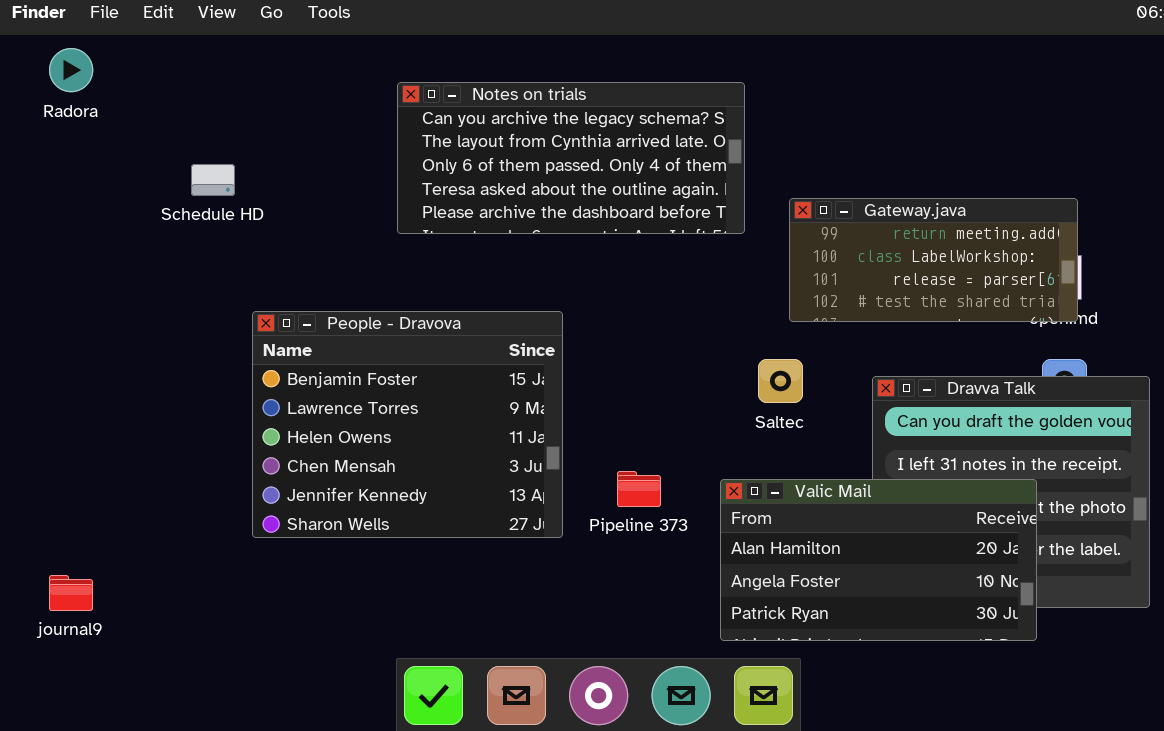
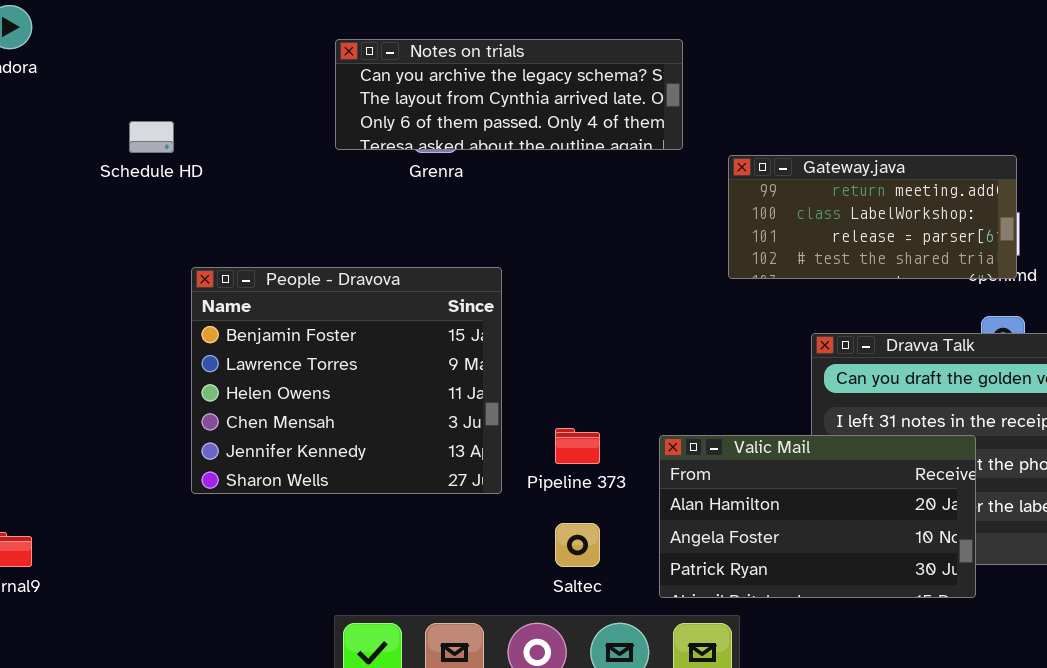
Notes on trials: [397,82,745,234] -> [335,39,683,150], resized
Saltec: [758,359,803,403] -> [555,523,600,567], moved

